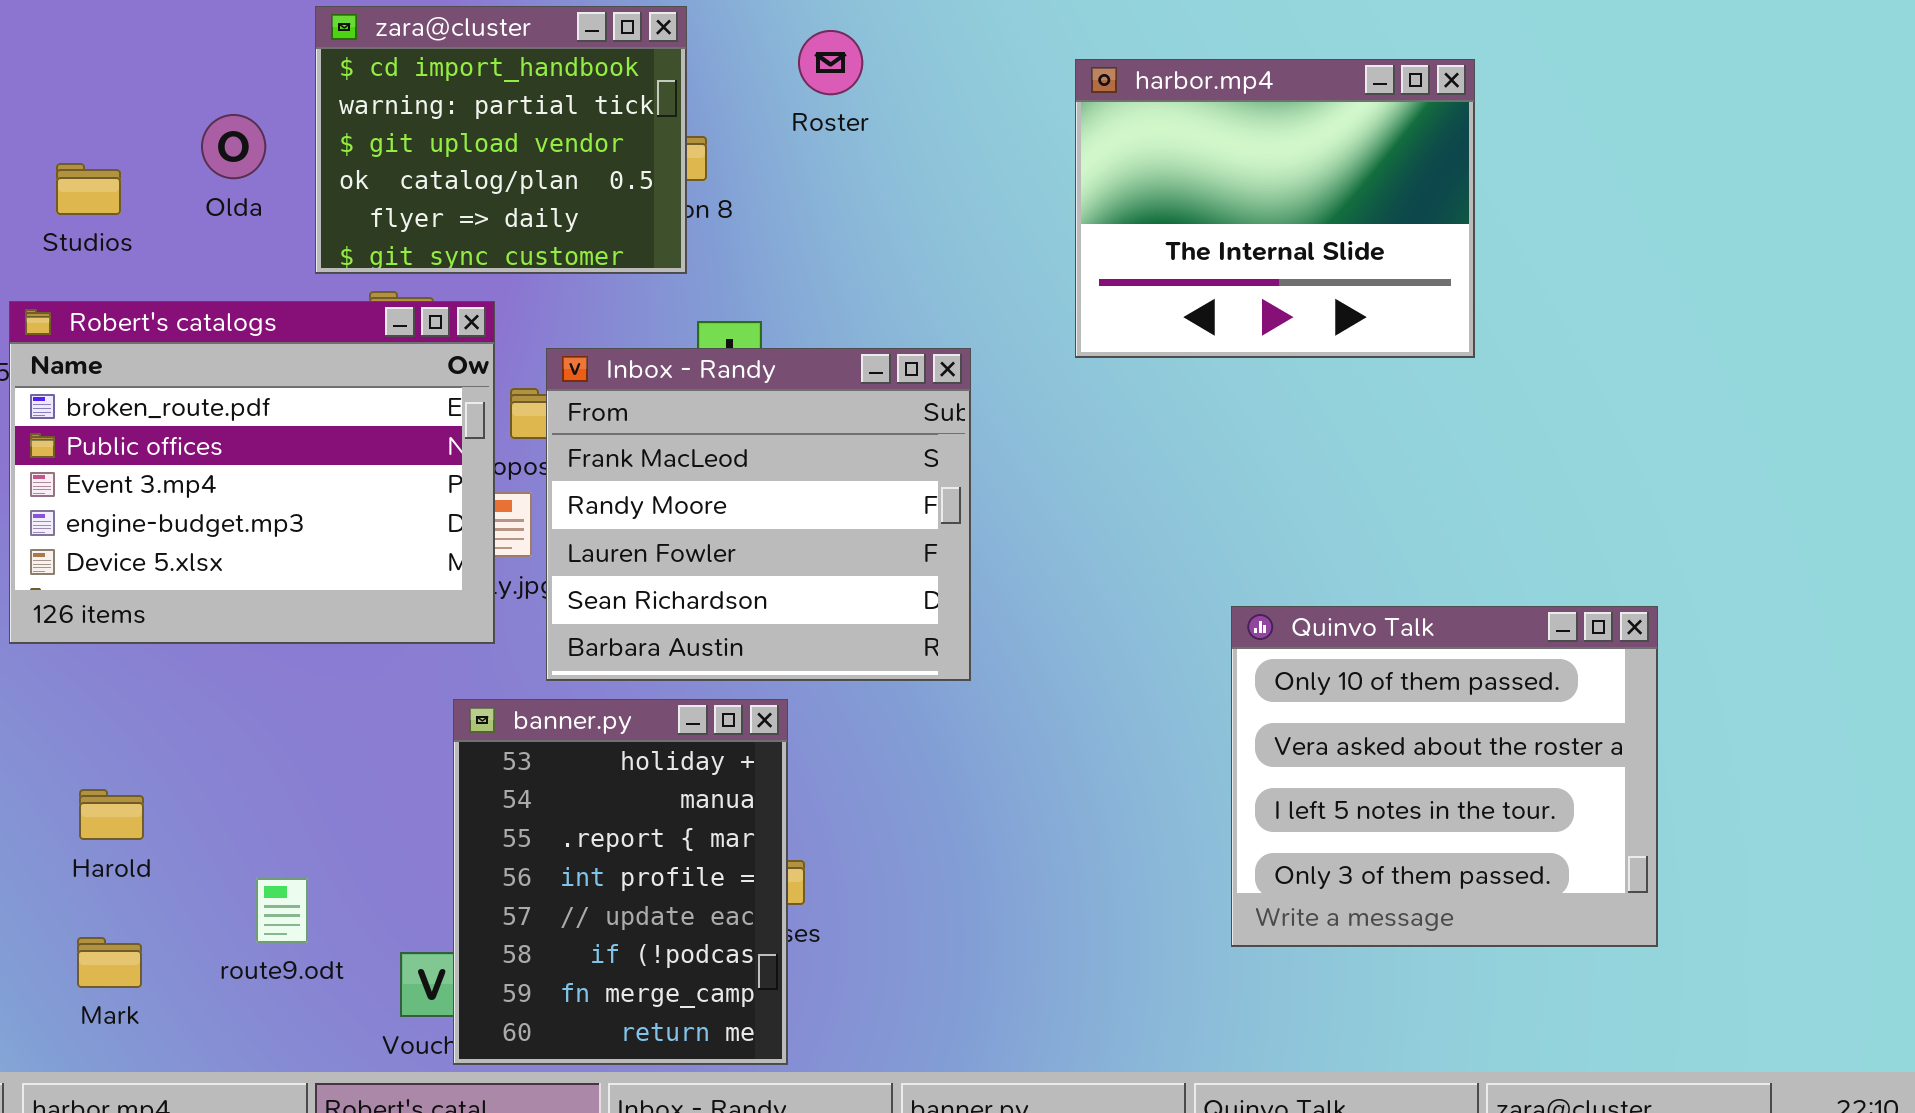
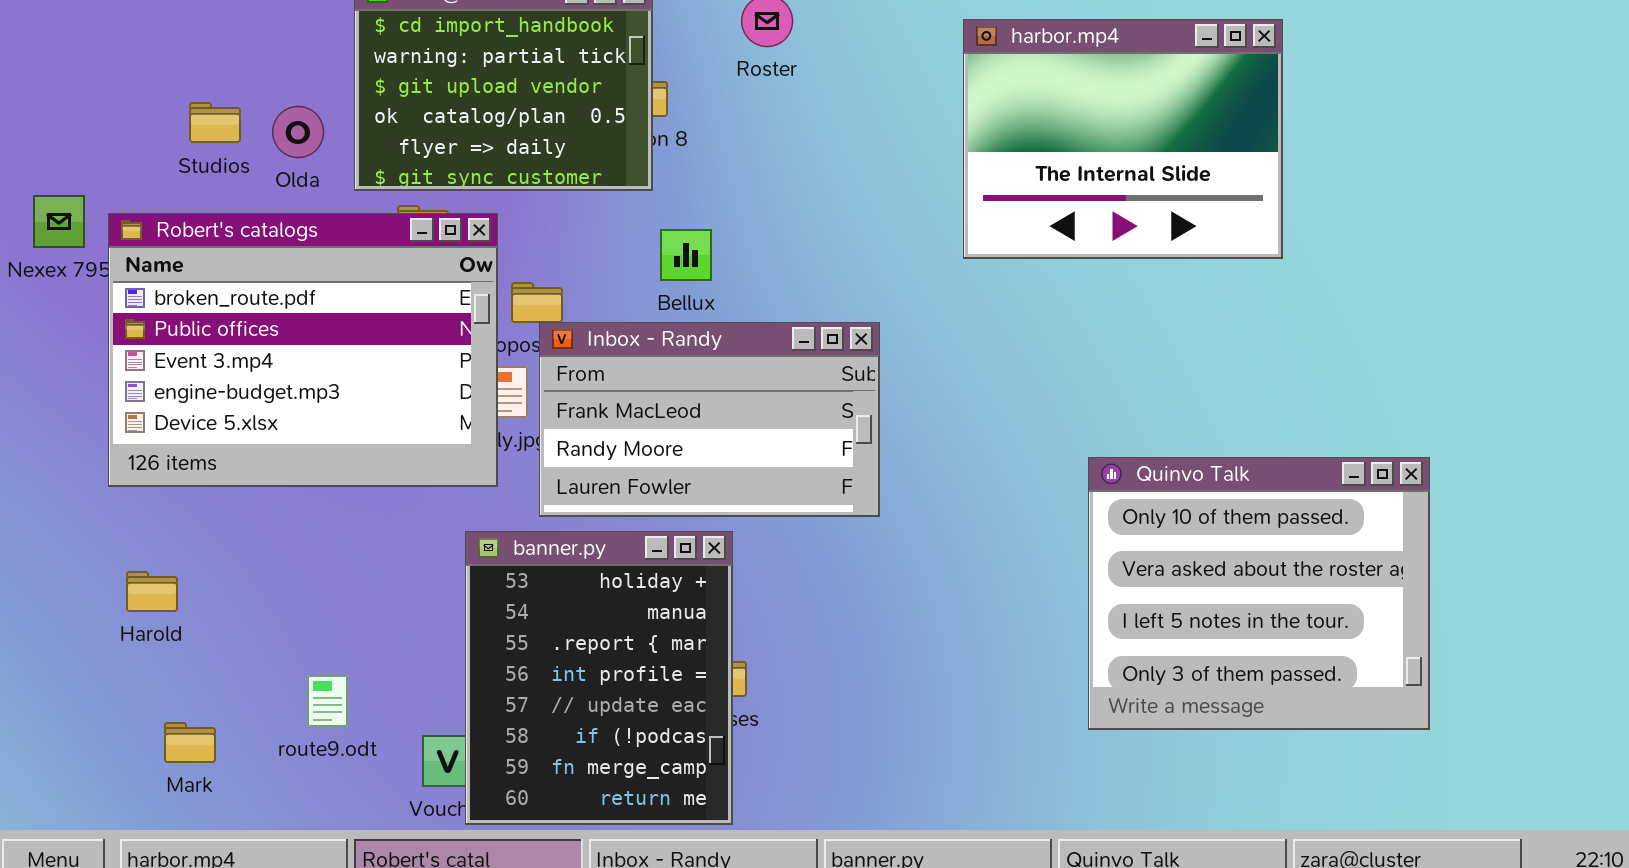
Olda: [201,114,266,179] -> [272,106,324,158], moved
Studios: [56,163,121,215] -> [189,102,241,143], moved
Inbox - Randy: [546,348,971,681] -> [539,322,880,517], resized
Harold: [79,789,144,840] -> [126,571,178,612], moved

